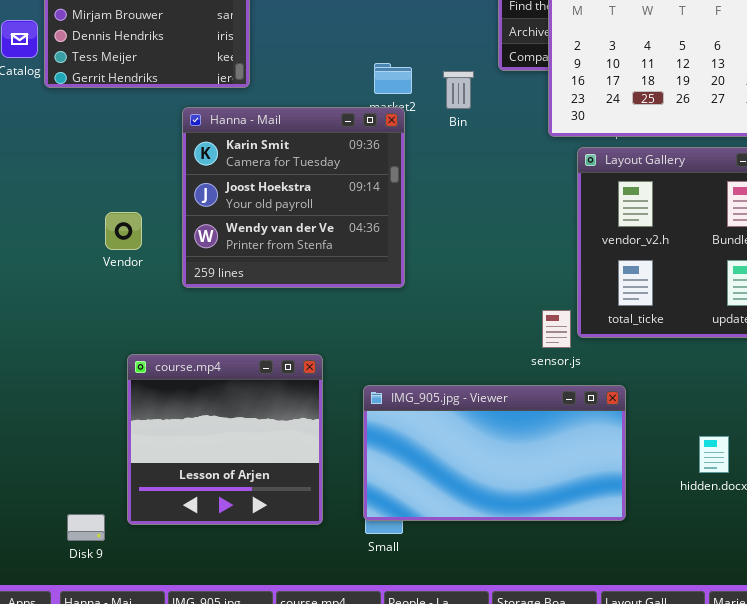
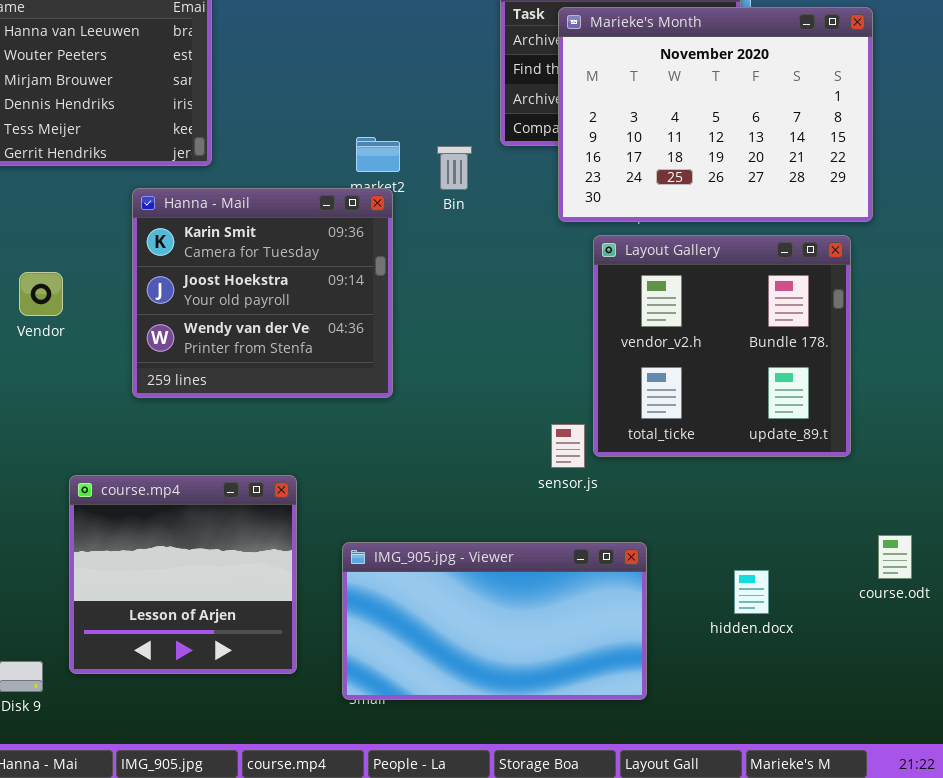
Vendor: [105,212,142,250] -> [19,272,63,316], moved
IMG_905.jpg - Viewer: [363,385,626,521] -> [342,542,647,700], moved

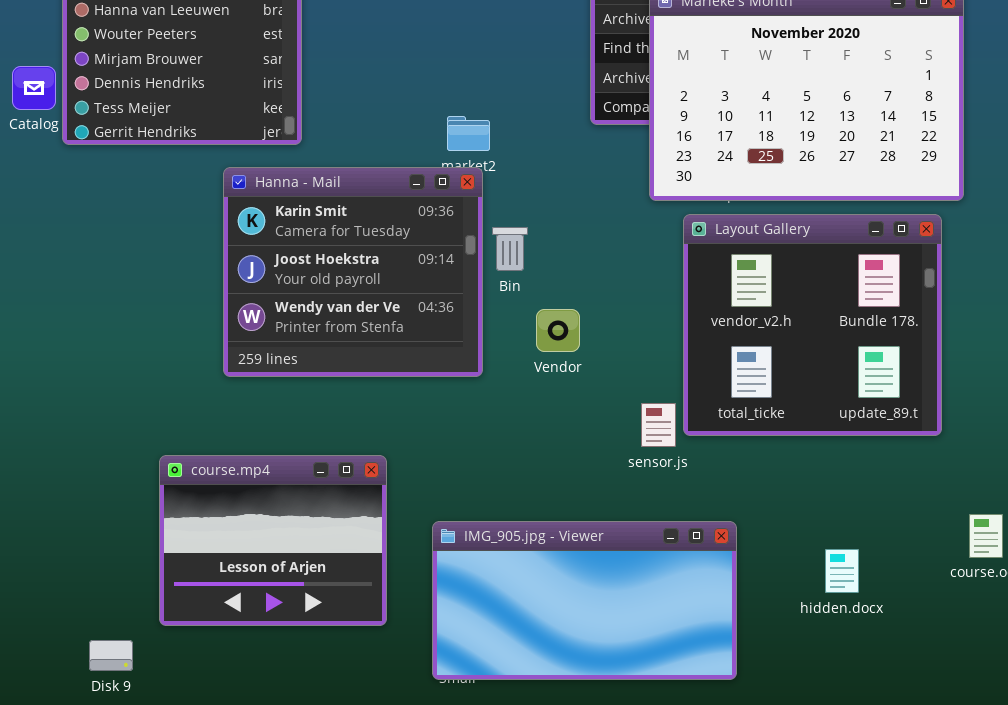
Bin: [437,146,472,190] -> [492,227,528,271], moved
Vendor: [19,272,63,316] -> [536,309,580,352], moved
course.mp4: [69,475,297,674] -> [159,455,387,626], resized

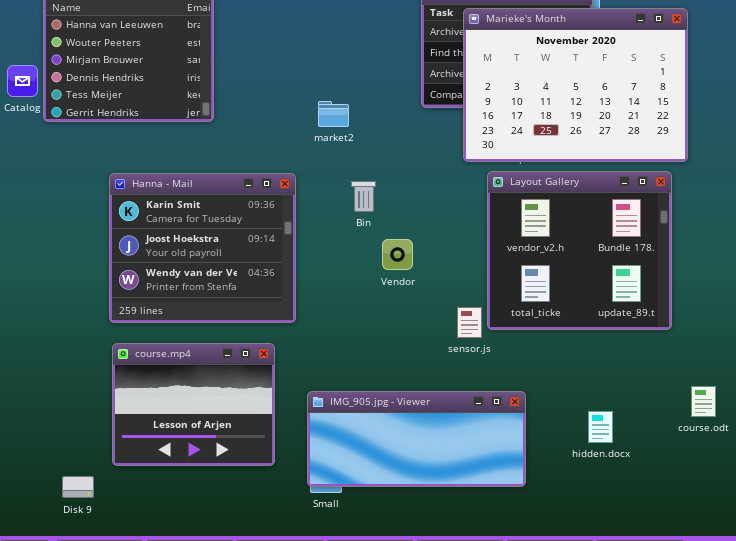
Hanna - Mail: [223,167,483,377] -> [109,173,296,323], moved
IMG_905.jpg - Viewer: [432,521,737,680] -> [307,391,526,487], resized

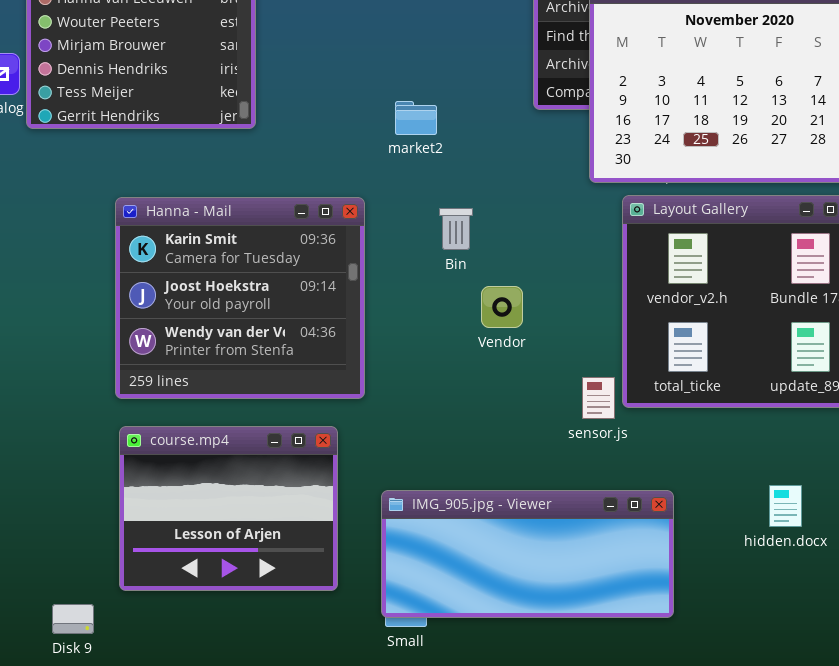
hidden.docx: [588,411,613,443] -> [769,485,802,527], moved

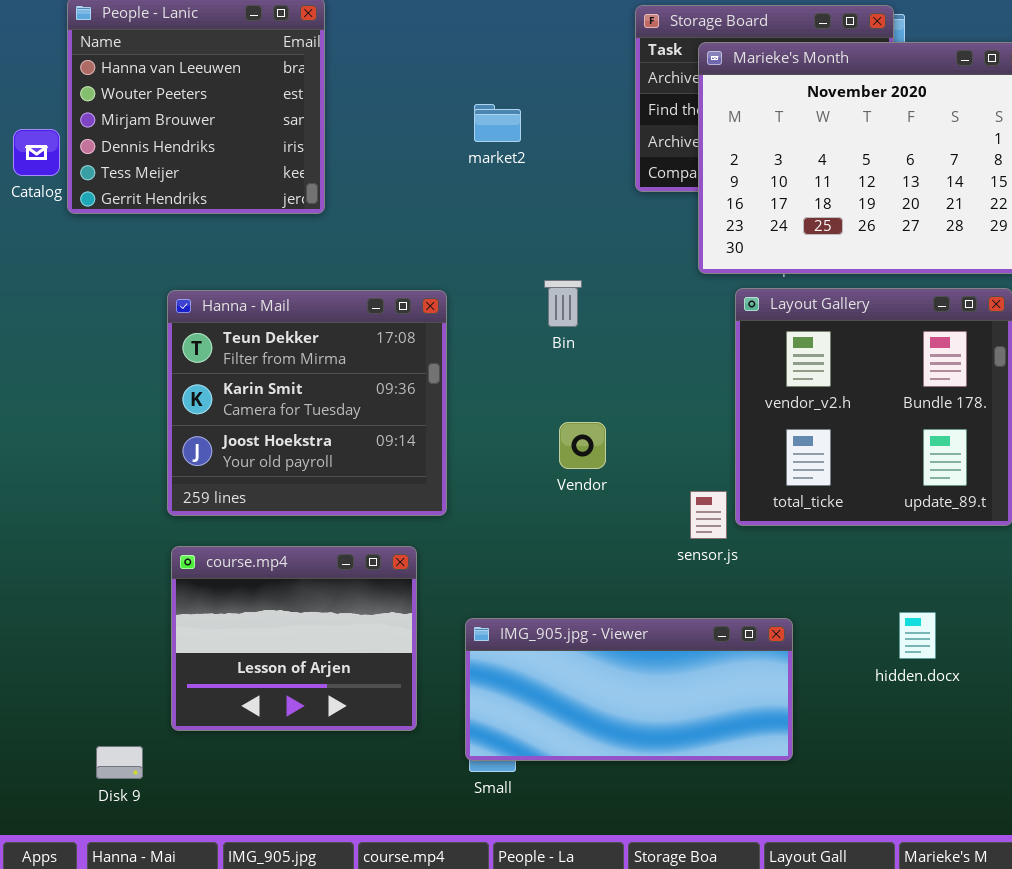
market2: [395,101,437,135] -> [474,104,521,142], moved
Hanna - Mail: [115,197,365,399] -> [167,290,447,516], scrolled up 1 row
Bin: [439,208,473,250] -> [544,280,582,327], moved
Vendor: [481,286,523,328] -> [559,422,606,469], moved

